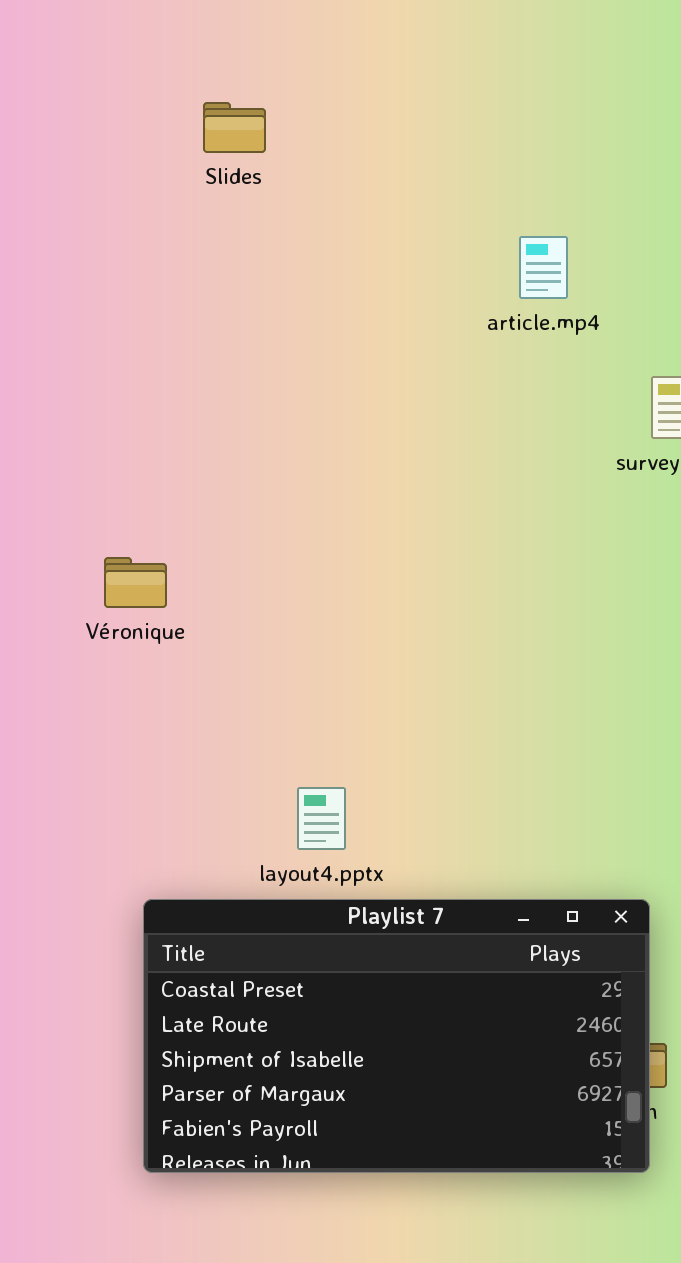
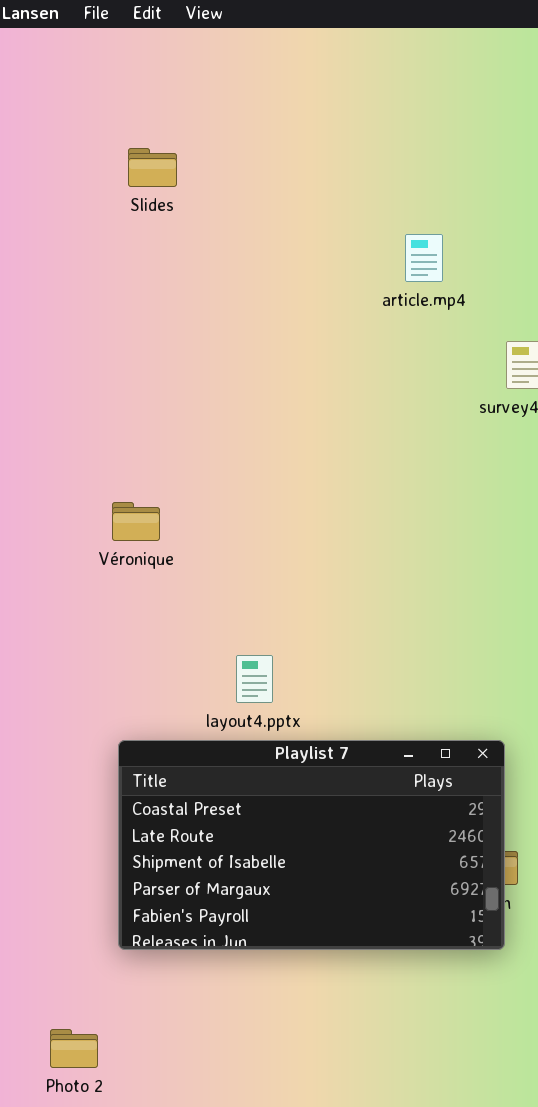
Slides: [203,102,266,153] -> [128,148,177,187], moved
Véronique: [104,557,167,608] -> [112,502,160,541], moved

